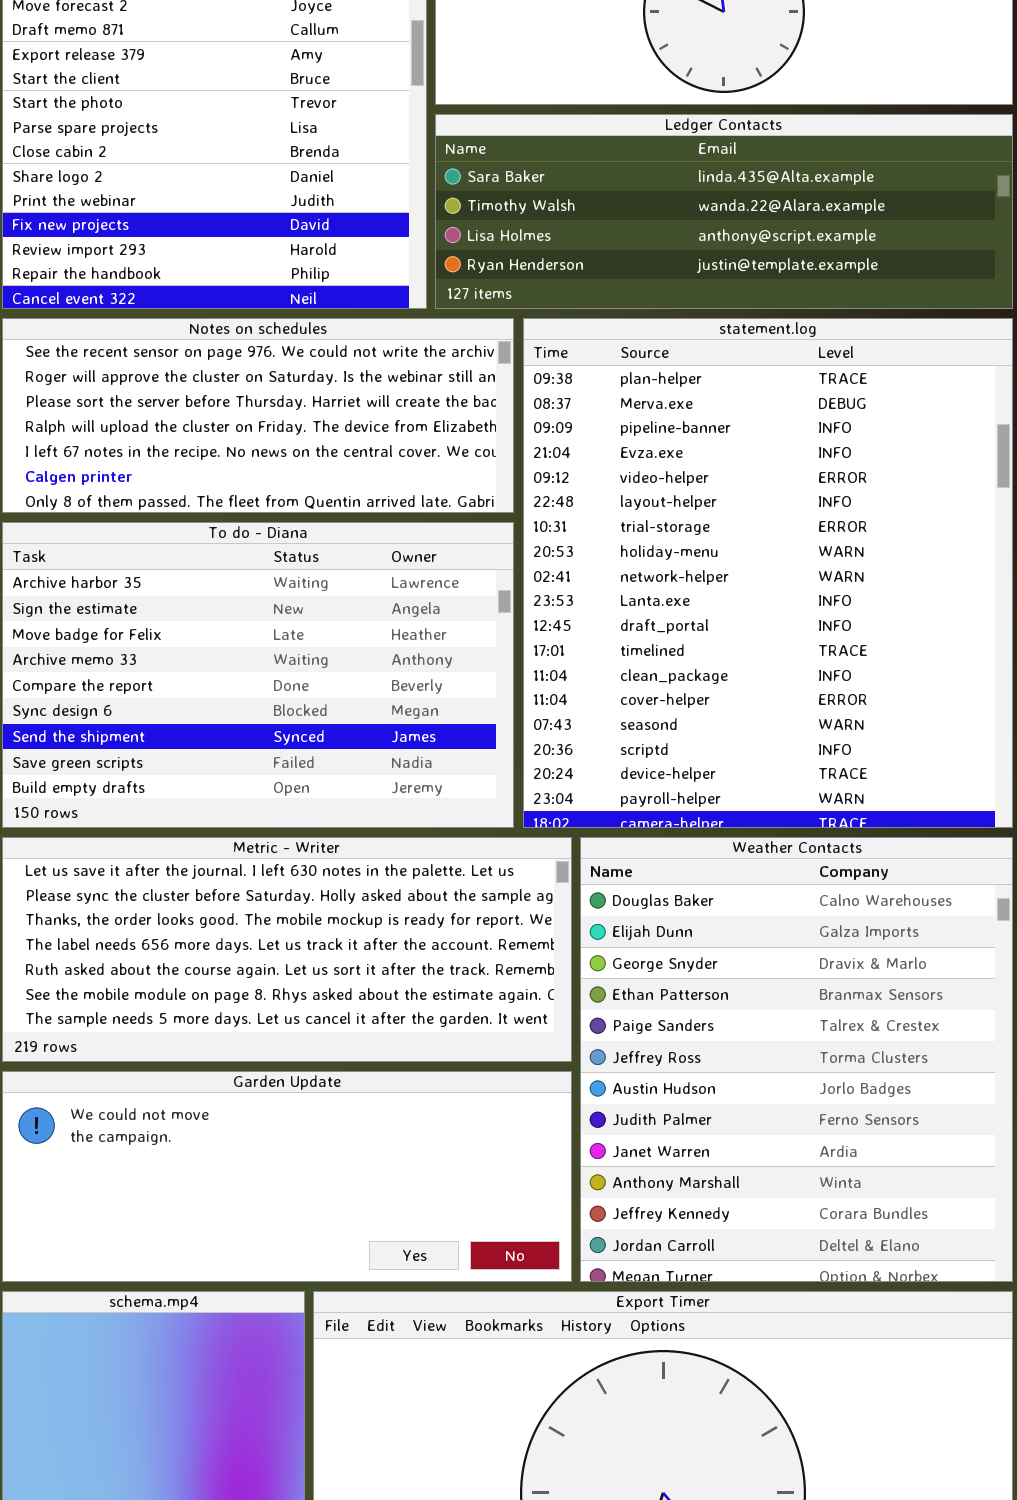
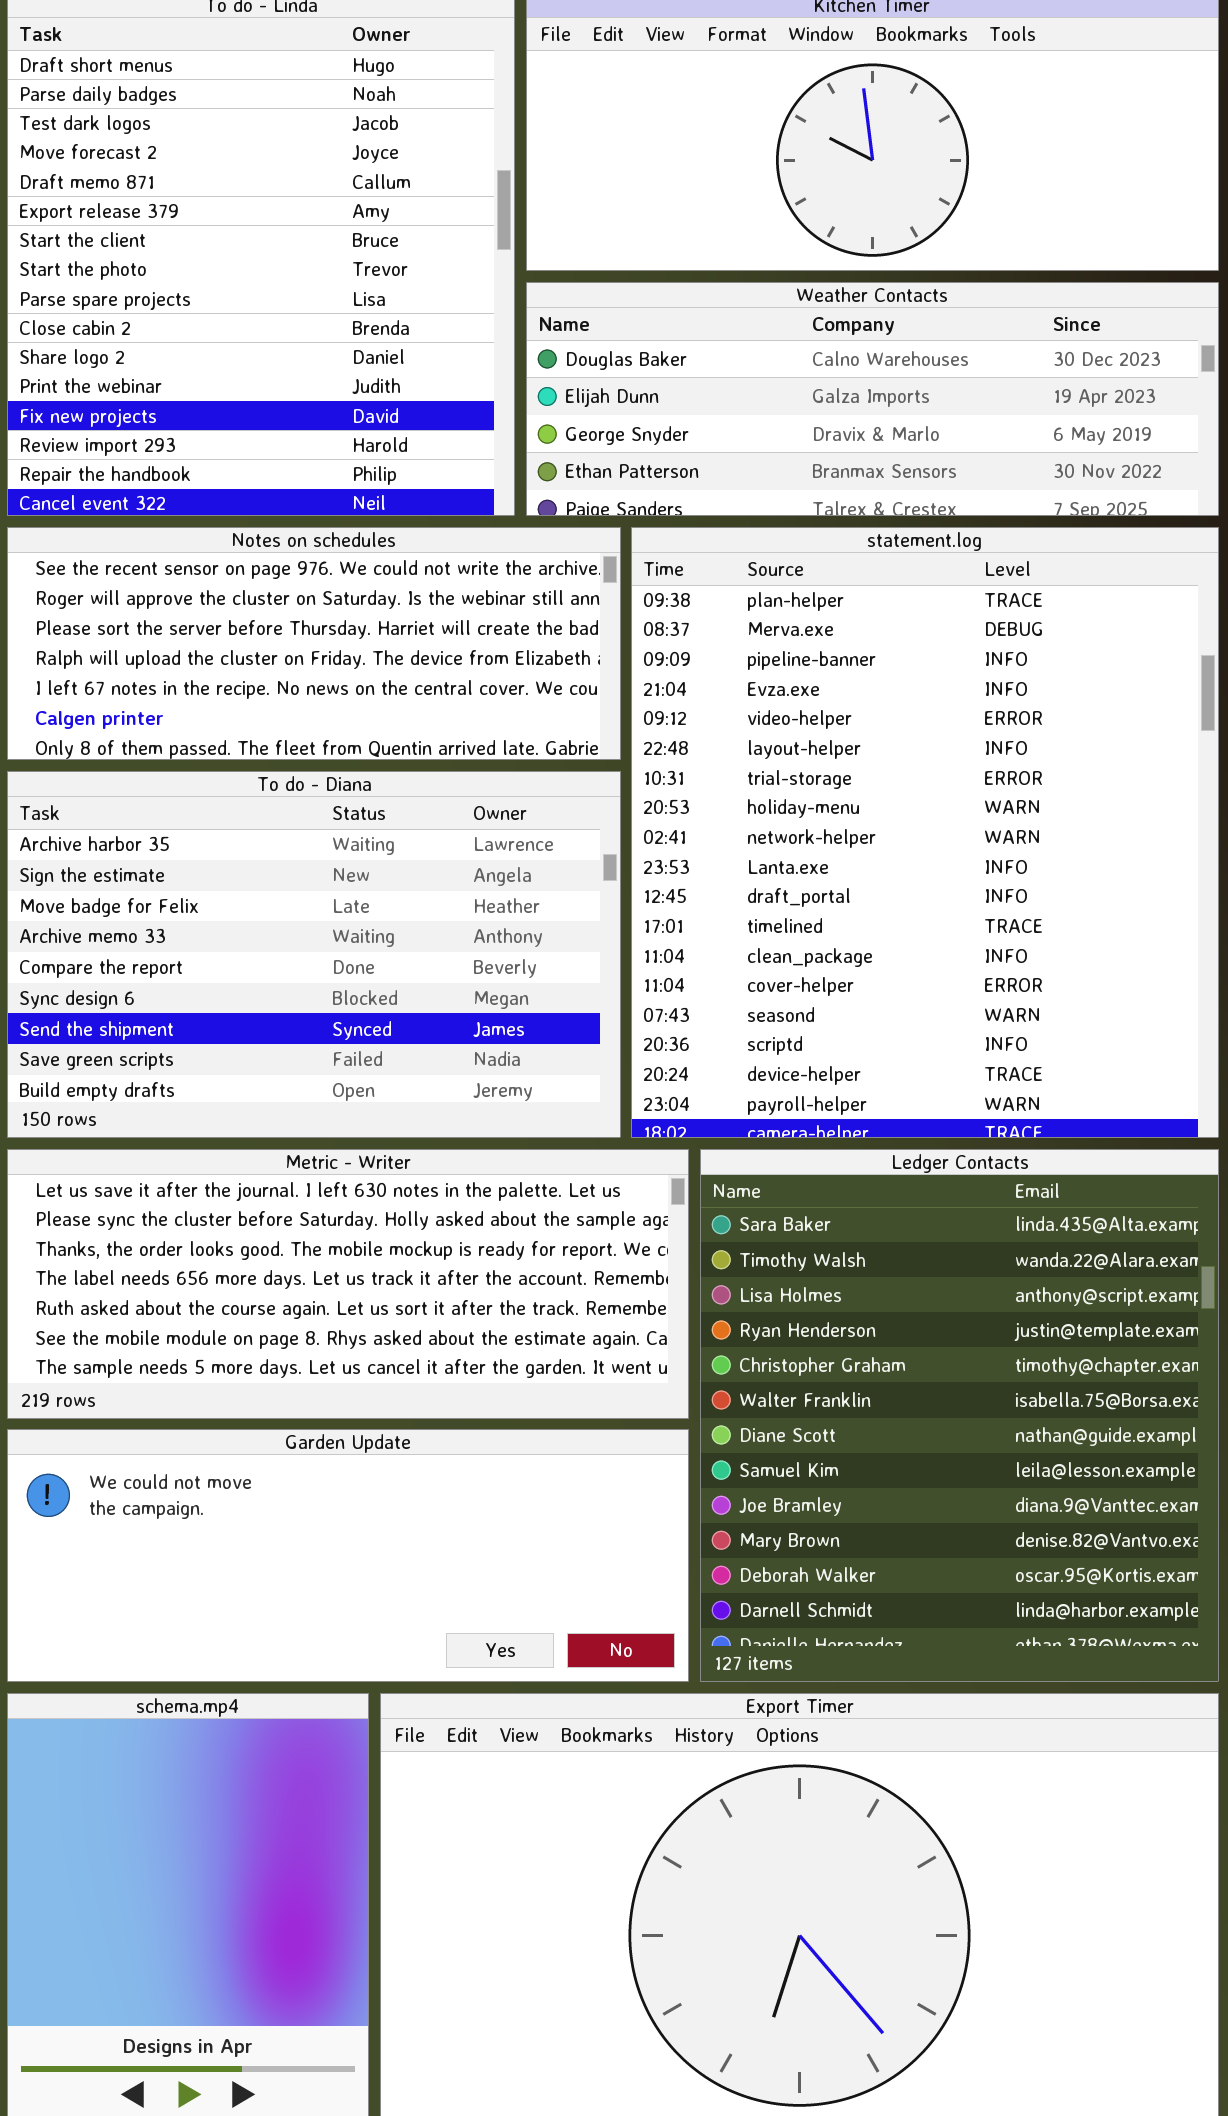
Ledger Contacts: [435,114,1013,309] -> [700,1149,1219,1682], moved, resized
Weather Contacts: [580,837,1013,1282] -> [526,282,1219,516], moved, resized

